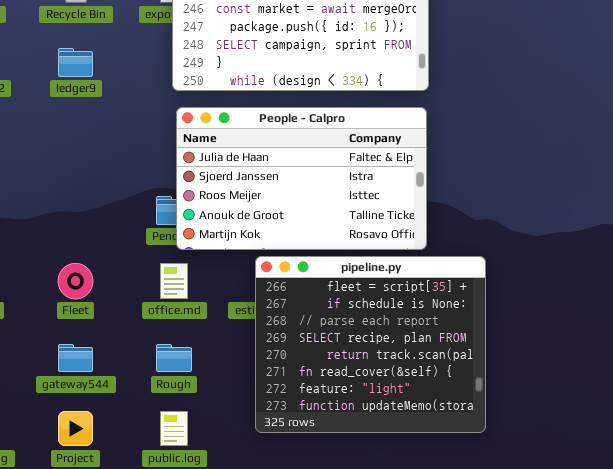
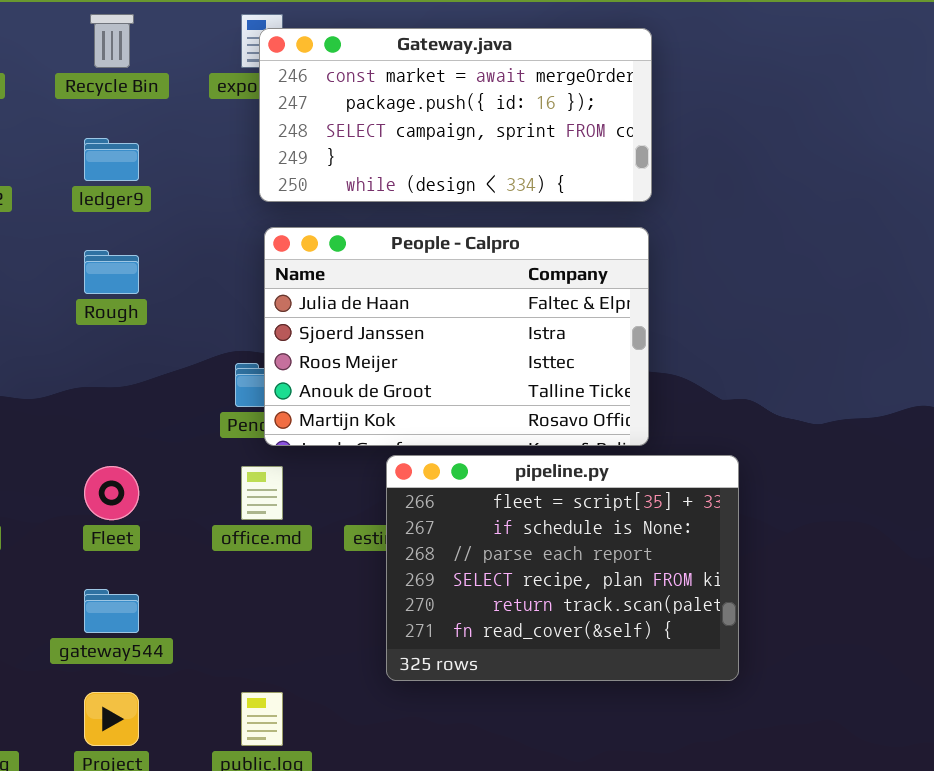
pipeline.py: [255,256,486,433] -> [386,455,739,681], resized
Rough: [156,344,192,372] -> [84,250,139,294], moved

